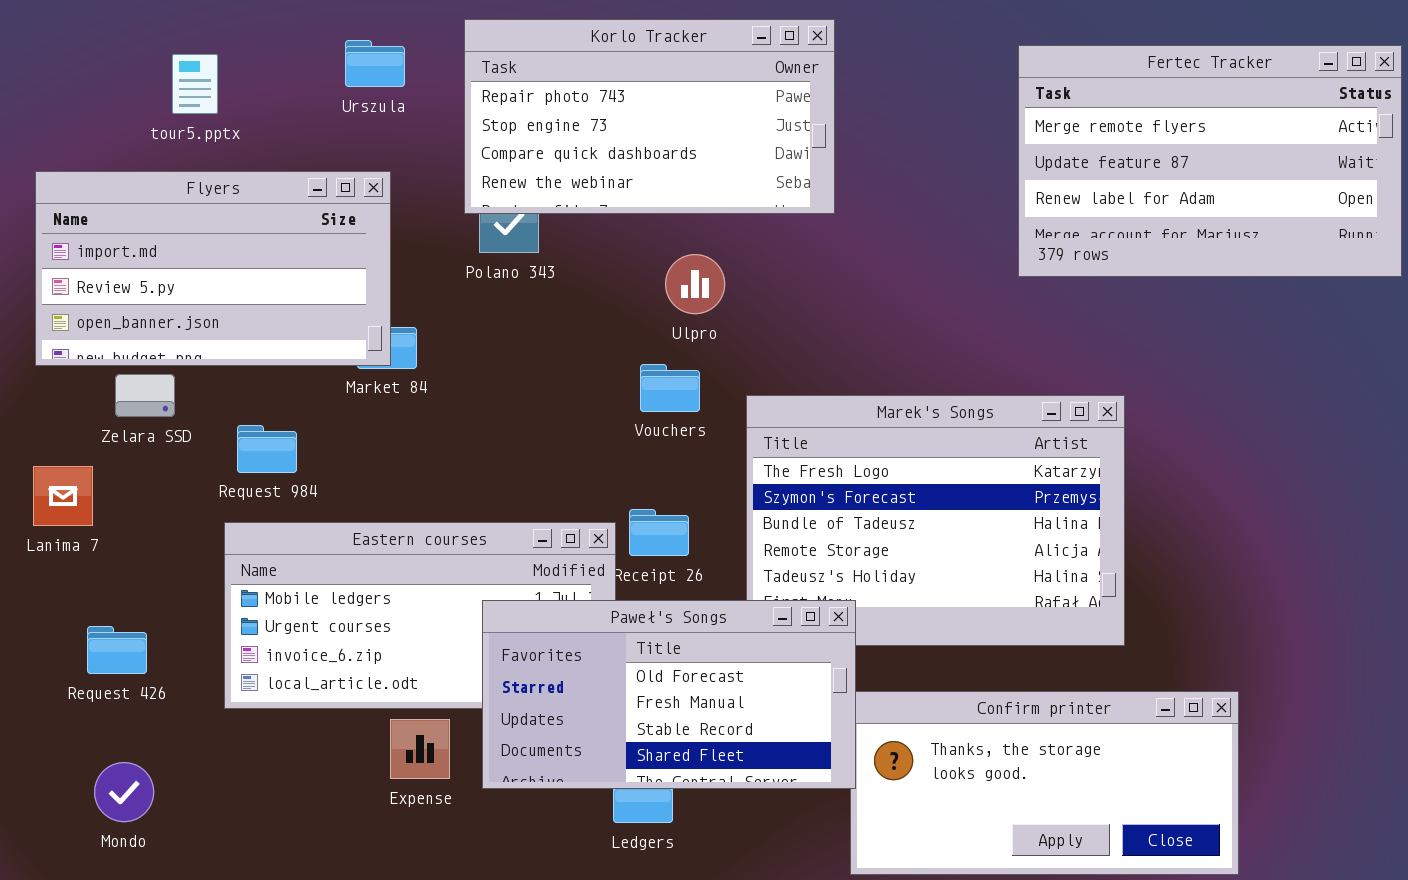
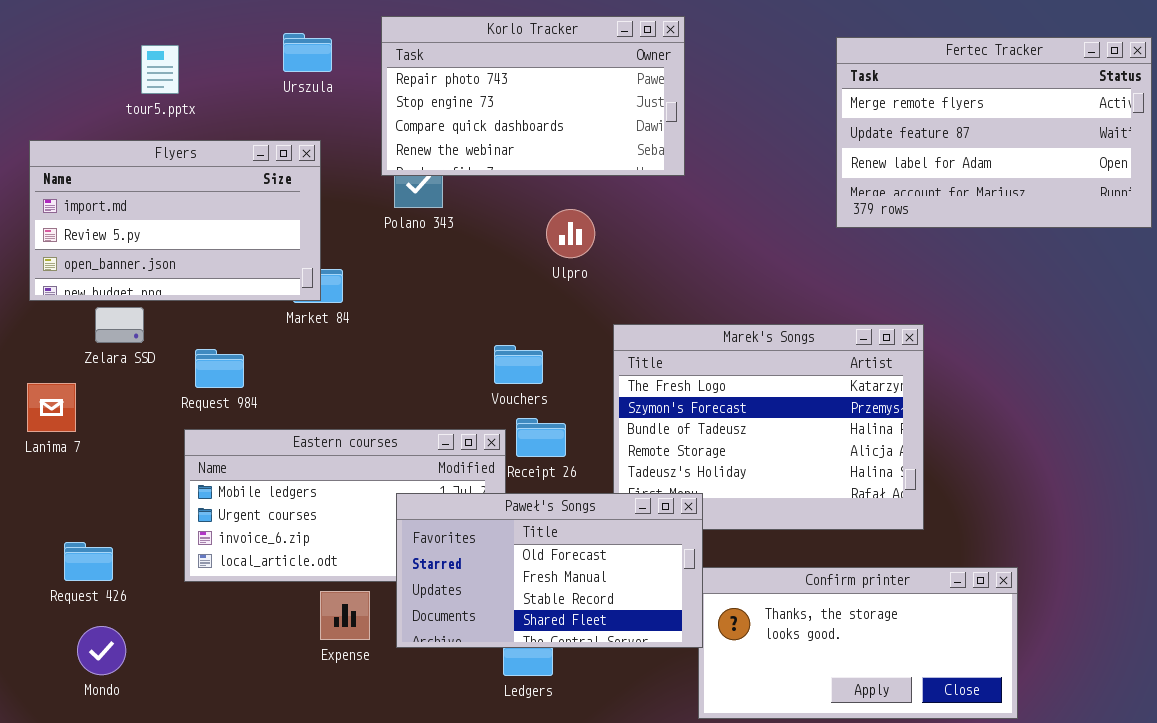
Vouchers: [640,364,700,412] -> [494,345,543,384], moved
Request 426: [87,626,147,674] -> [64,542,113,581], moved

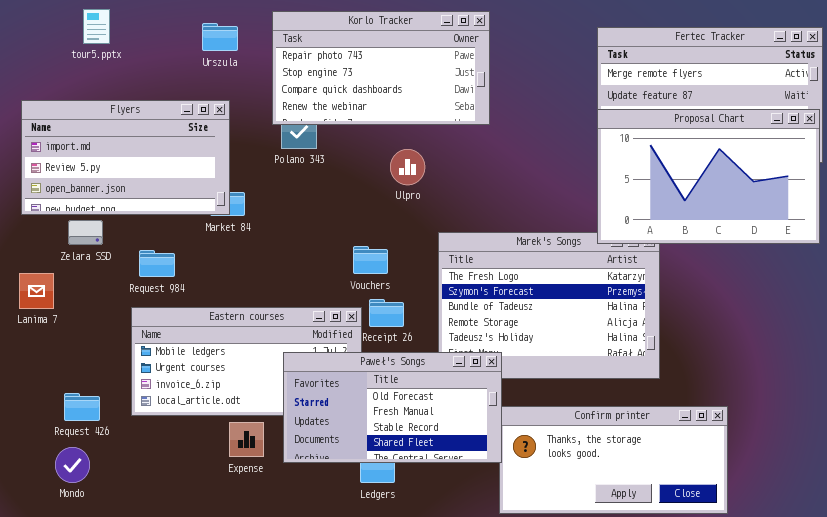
tour5.pptx: [141,45,179,94] -> [83,9,110,44], moved
Proposal Chart: none -> [597,109,820,244], opened
Request 426: [64,542,113,581] -> [64,393,100,421], moved

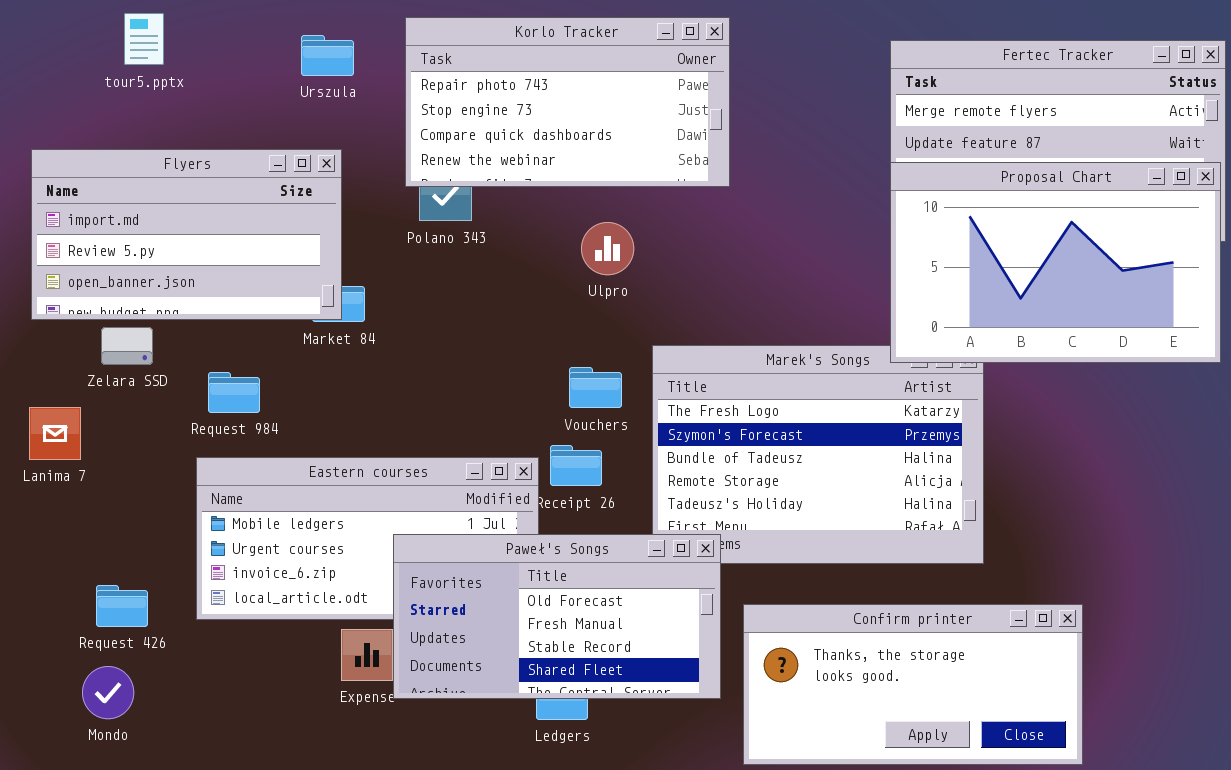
Vouchers: [353,246,388,274] -> [569,367,622,408], moved
Paweł's Songs: [283,352,502,463] -> [393,534,721,699], moved

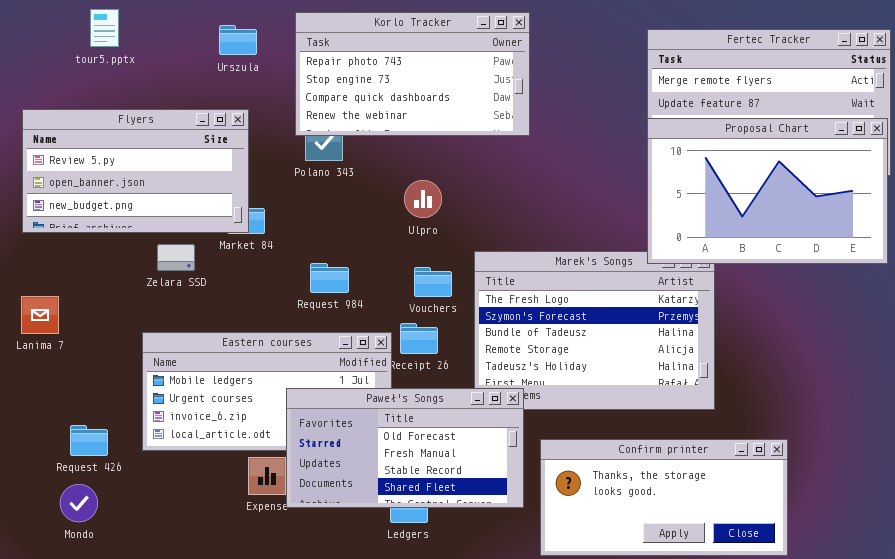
Flyers: [31,149,342,320] -> [22,109,249,233], scrolled down 1 row
Ulpro: [581,222,634,275] -> [404,180,442,218], moved
Zelara SSD: [101,327,153,365] -> [157,244,195,271], moved
Request 984: [208,372,260,413] -> [310,263,349,293], moved

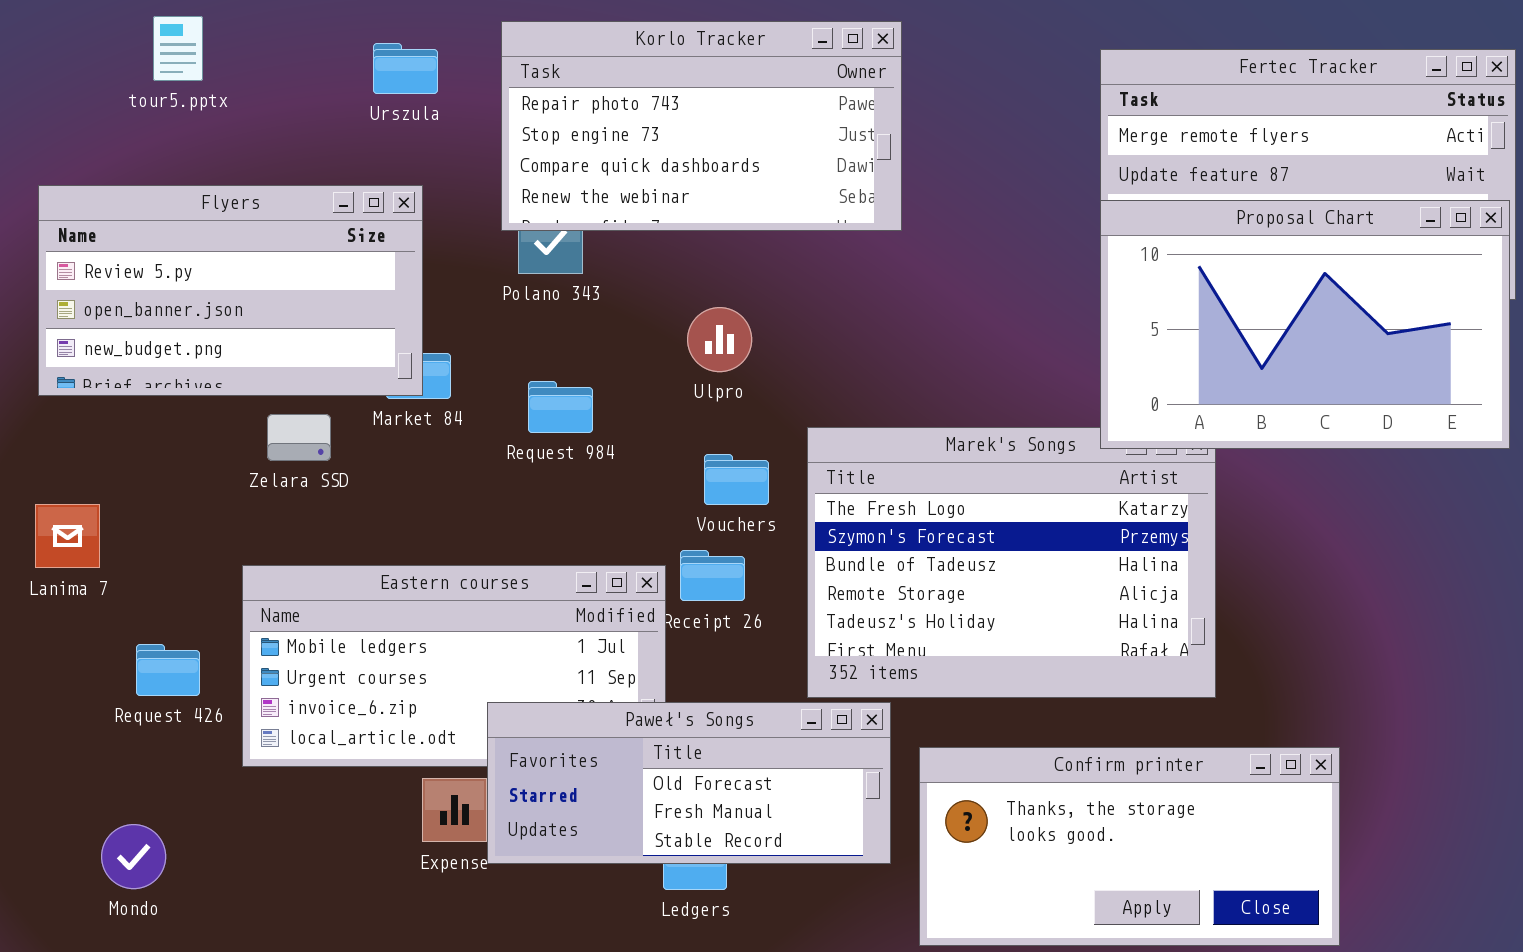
Request 984: [310,263,349,293] -> [528,381,593,433], moved
Paweł's Songs: [286,388,524,508] -> [487,702,891,864], resized
Request 426: [70,425,108,456] -> [136,644,200,696], moved

